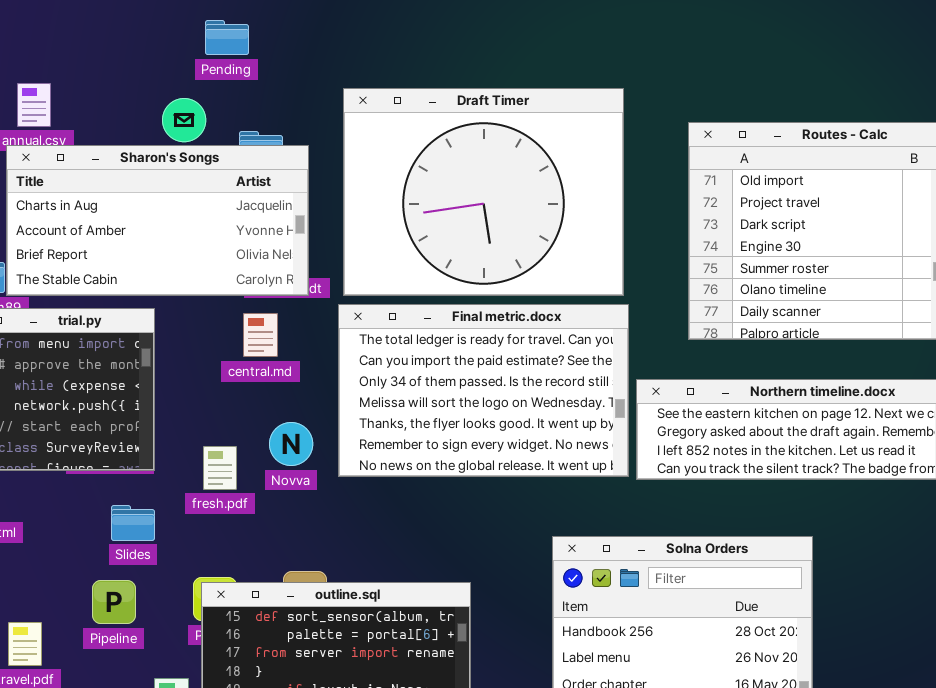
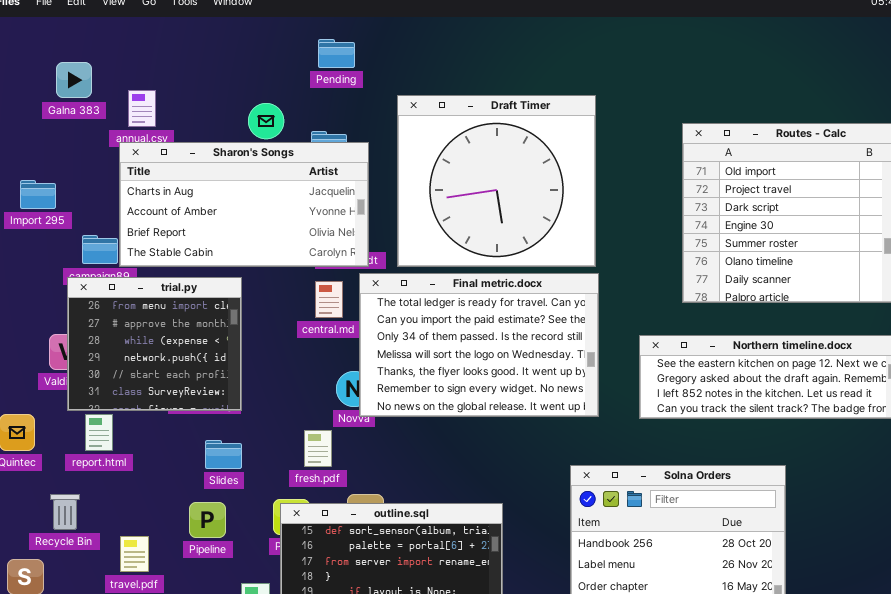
Pending: [205,20,249,55] -> [318,39,355,68], moved
Draft Timer: [343,88,624,296] -> [397,95,596,267], resized
Final metric.docx: [338,304,629,477] -> [359,273,599,417], moved
fresh.pdf: [203,446,237,490] -> [304,430,332,467], moved

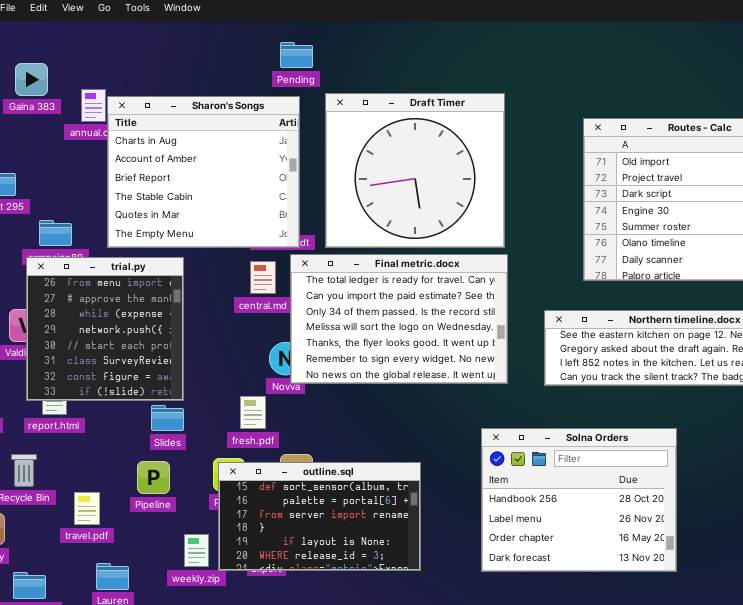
Pending: [318,39,355,68] -> [280,42,313,68], moved
Sharon's Songs: [119,142,369,267] -> [107,96,300,248], resized
trial.py: [67,277,242,411] -> [26,257,184,401], resized

